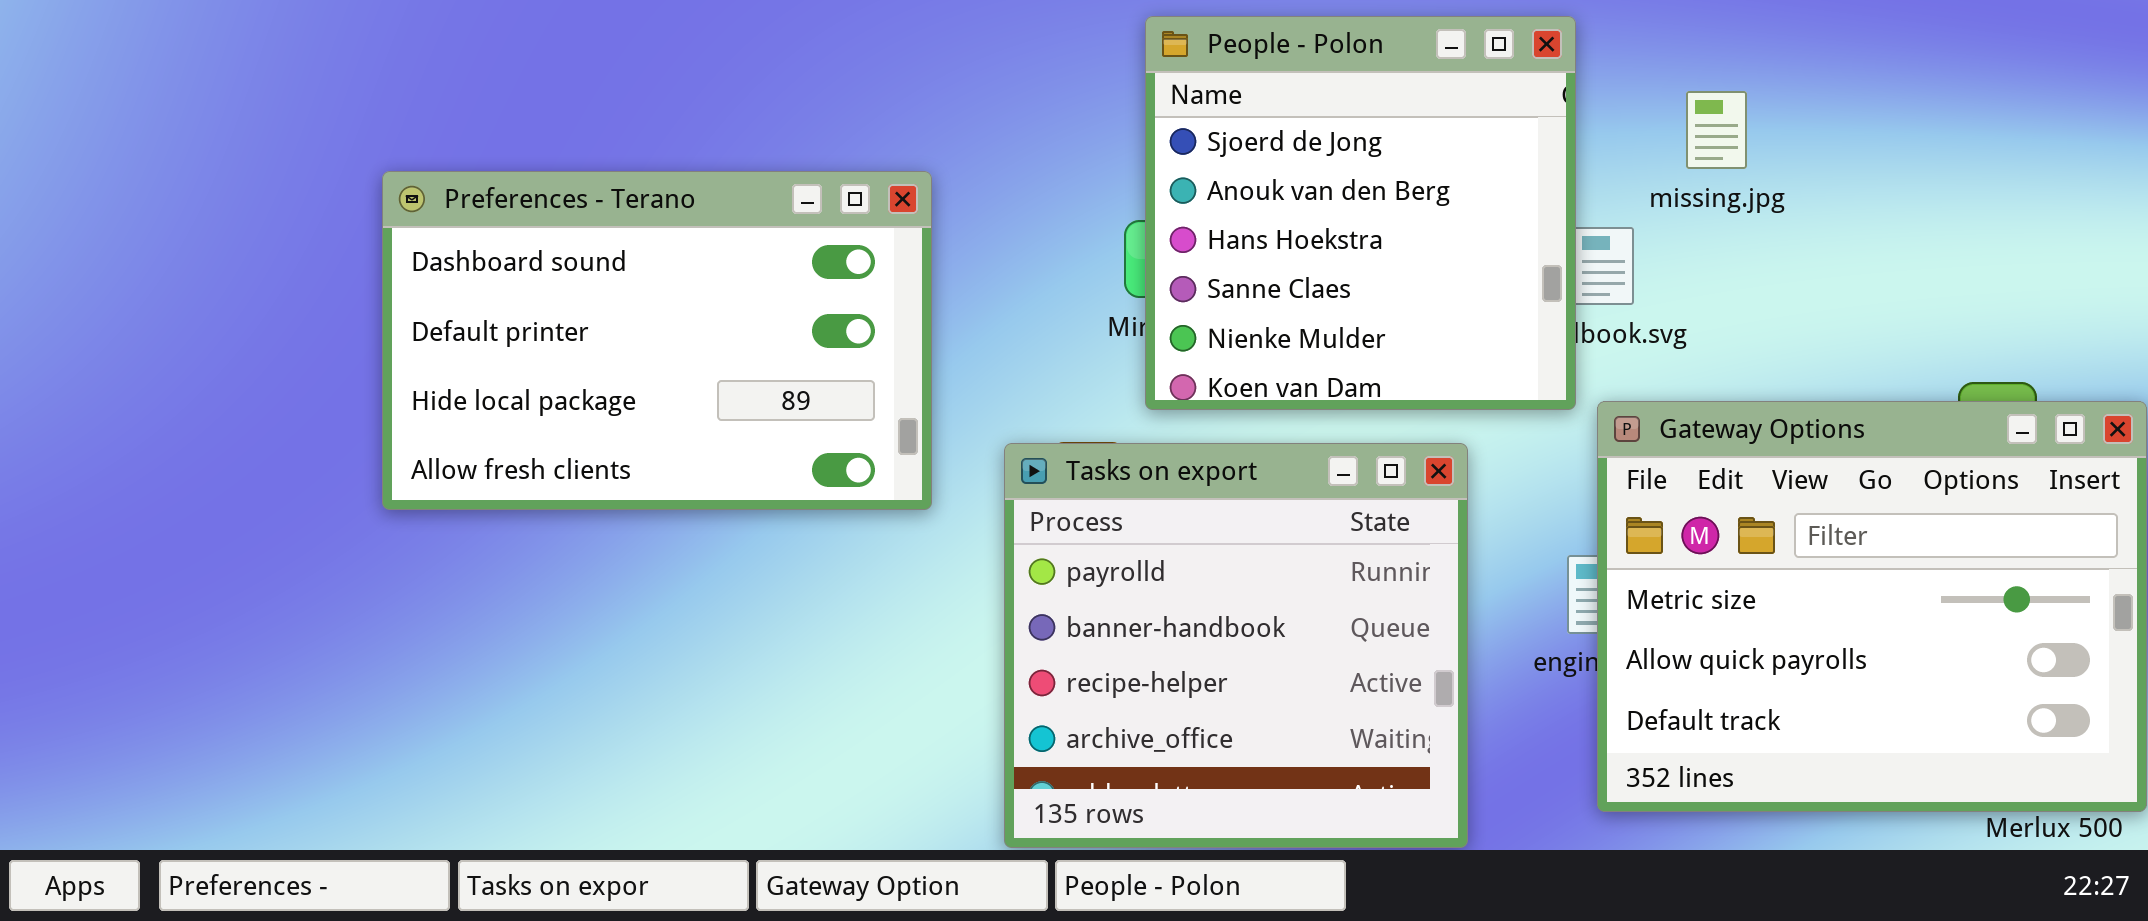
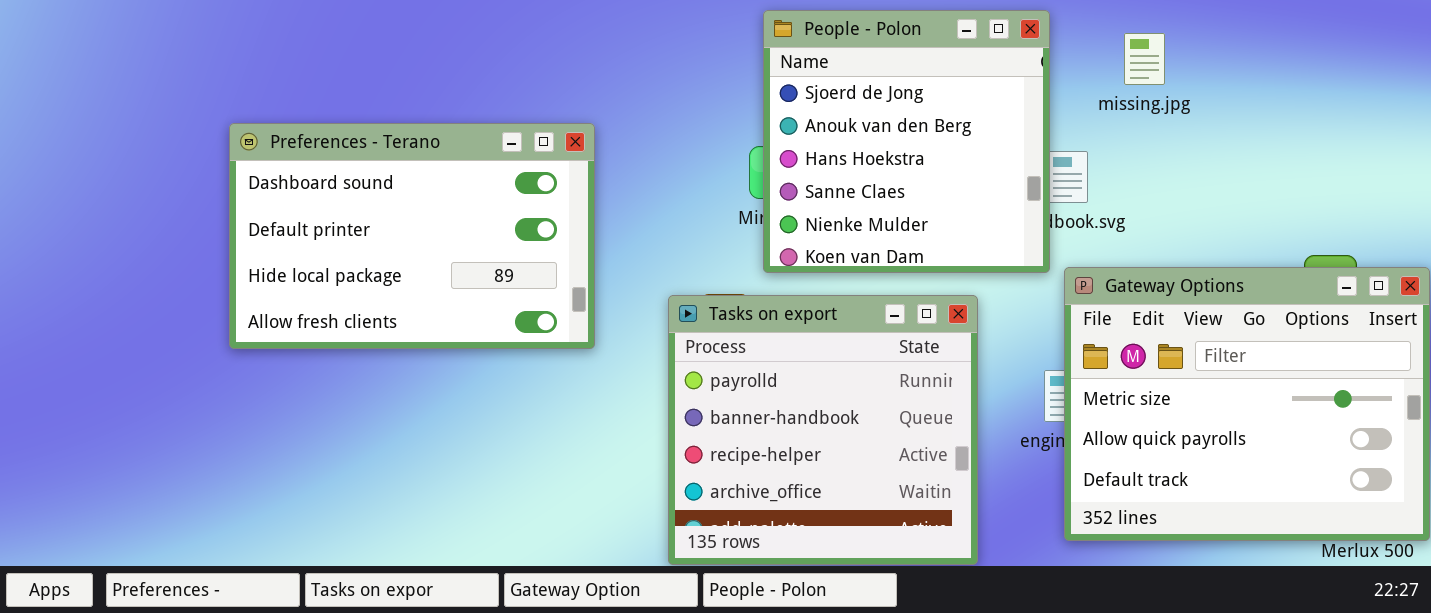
missing.jpg: [1686,91,1747,169] -> [1124,33,1165,85], moved
Preferences - Terano: [382,171,932,510] -> [229,123,595,349], moved

